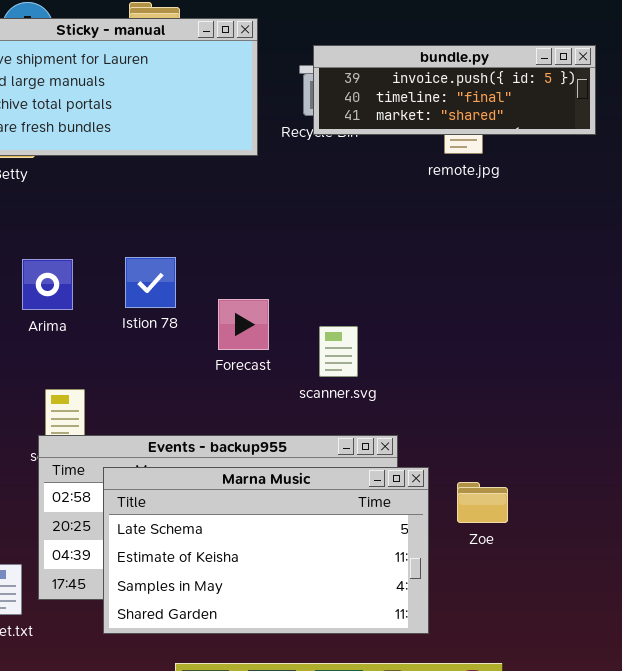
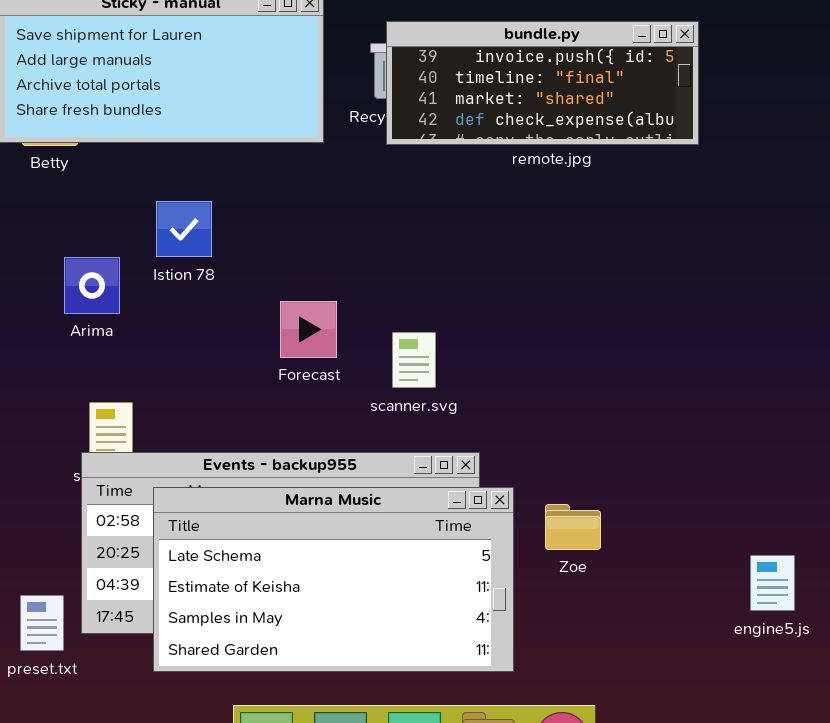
bundle.py: [313,45,596,135] -> [386,21,699,145], resized
Istion 78: [125,257,176,308] -> [156,201,212,257], moved

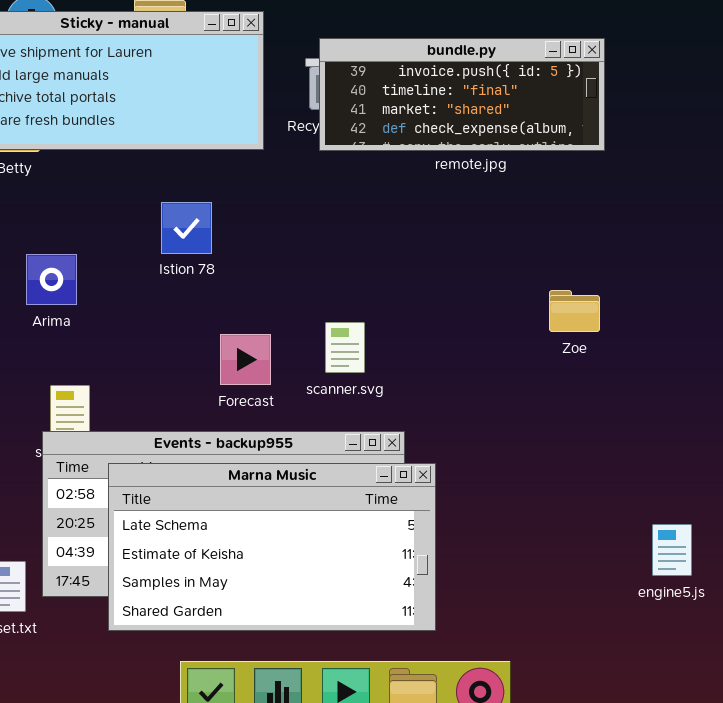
Istion 78: [156,201,212,257] -> [161,202,212,254], moved
Forecast: [280,301,337,358] -> [220,334,271,385], moved
Zoe: [545,504,601,550] -> [549,290,600,332], moved

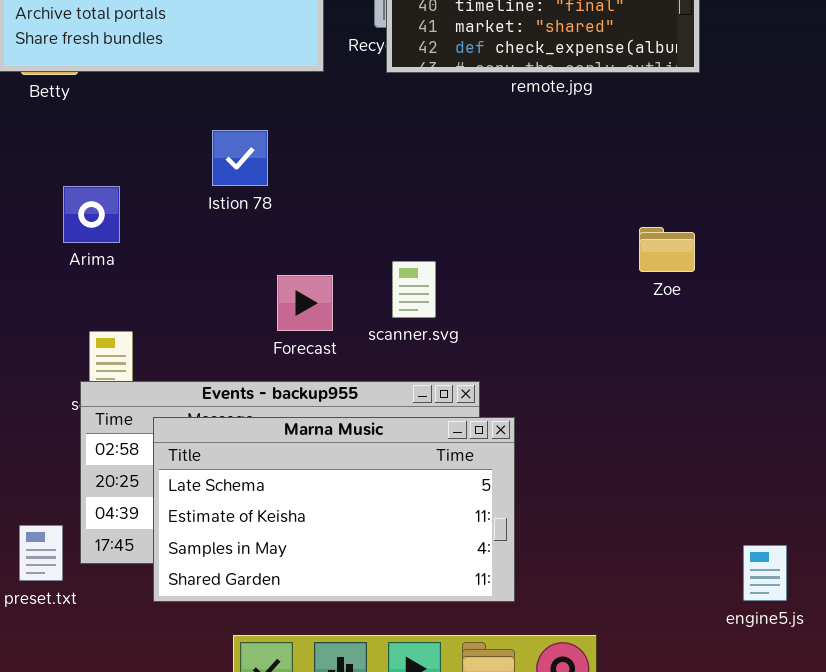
engine5.js: [652,524,692,576] -> [743,545,787,601], moved

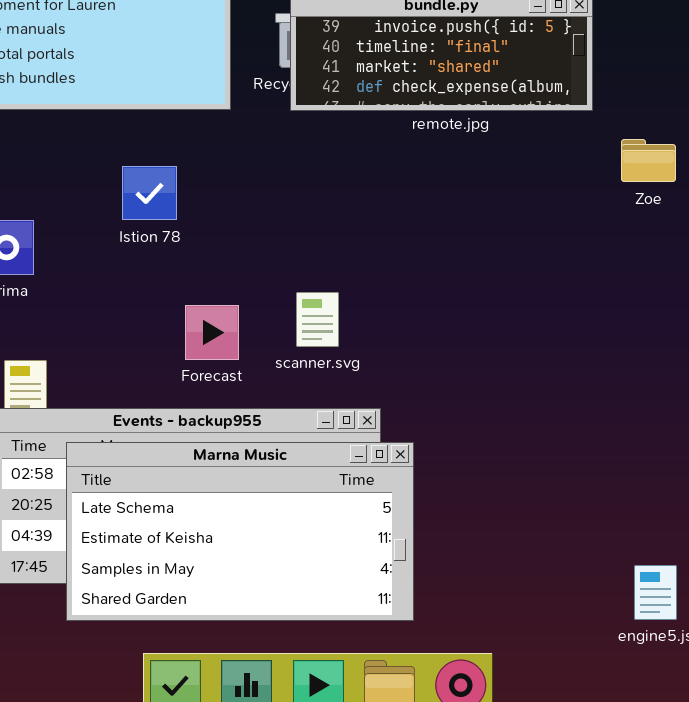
Zoe: [639,227,695,272] -> [621,139,676,182], moved

